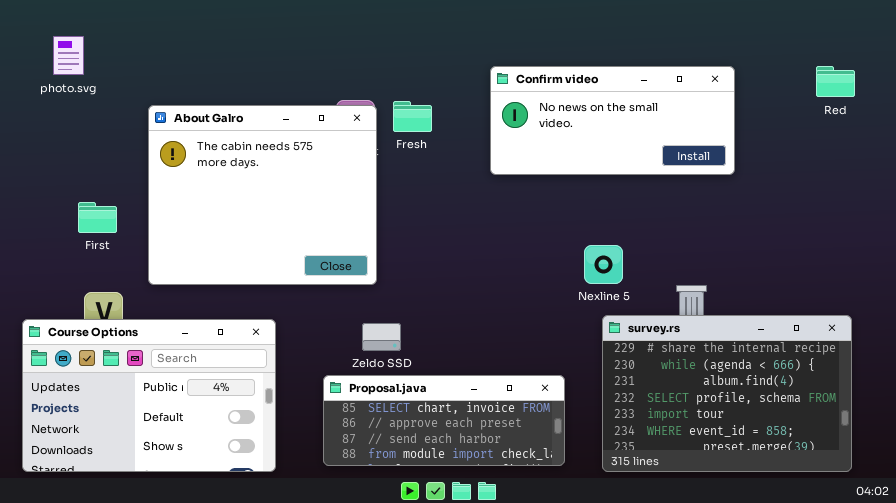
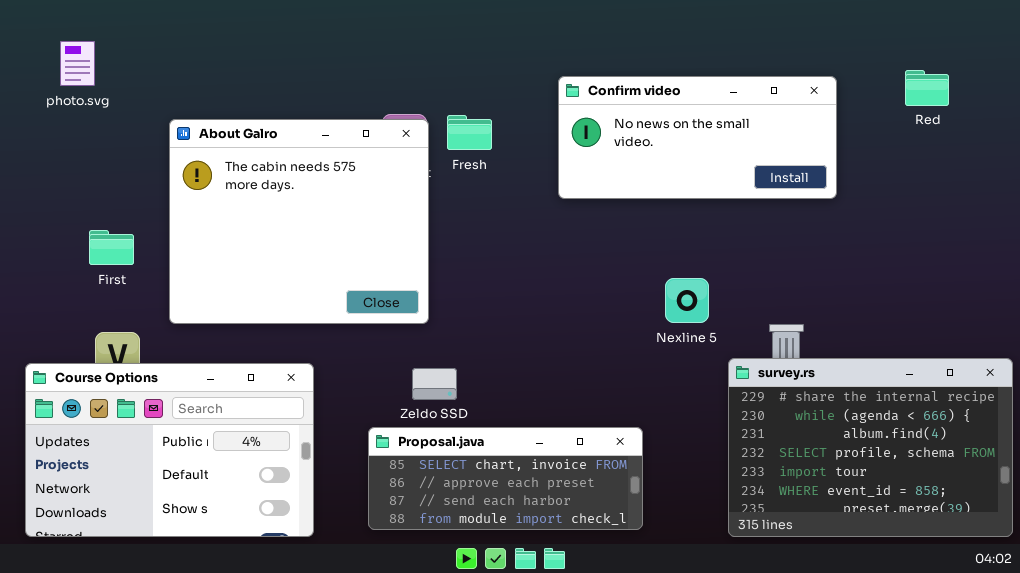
Red: [816,66,855,97] -> [905,70,949,106], moved
survey.rs: [602,315,852,472] -> [728,358,1013,537], moved

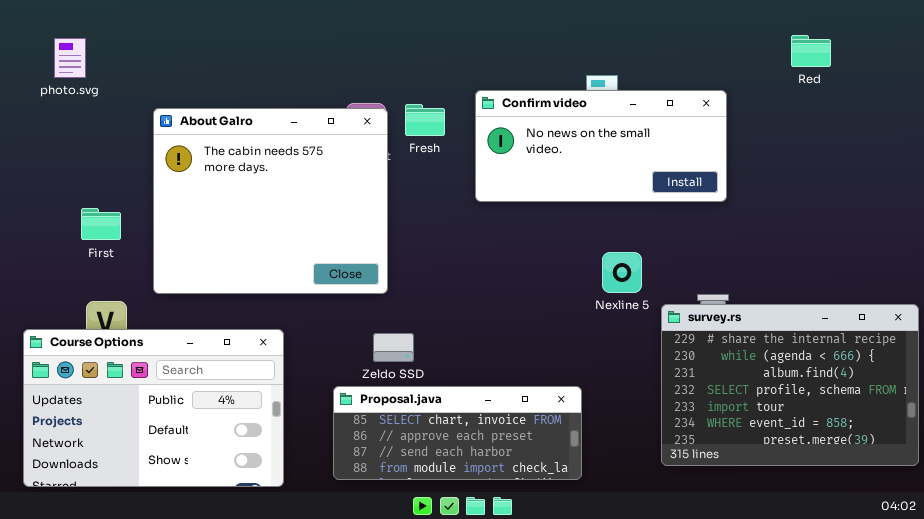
Red: [905,70,949,106] -> [791,35,831,67], moved
Confirm video: [558,76,837,199] -> [475,90,727,202], moved
survey.rs: [728,358,1013,537] -> [661,304,919,466], moved

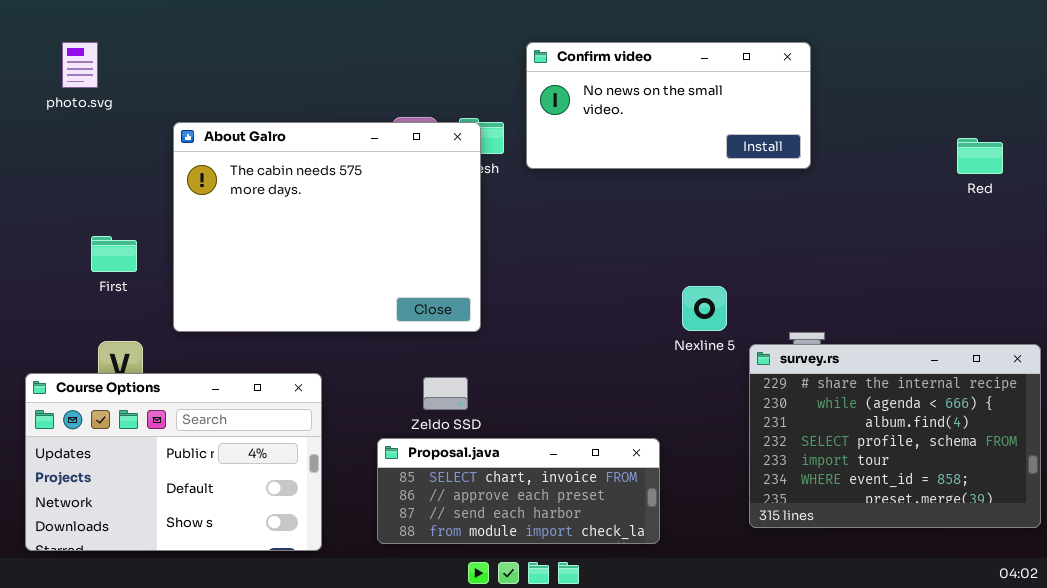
Red: [791,35,831,67] -> [957,138,1003,174], moved
Confirm video: [475,90,727,202] -> [526,42,811,169], moved
About Galro: [153,108,388,294] -> [173,122,481,332], resized

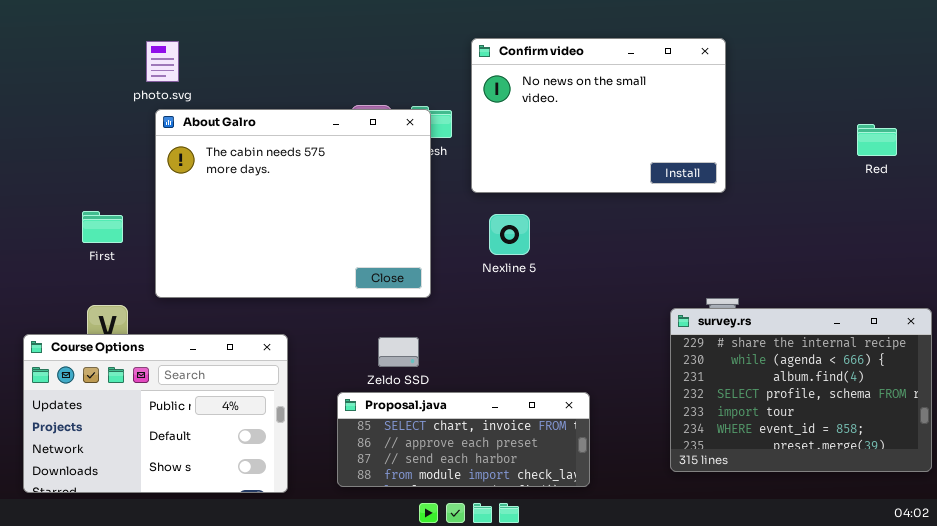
photo.svg: [62,42,98,88] -> [146,41,179,82], moved
Confirm video: [526,42,811,169] -> [471,38,726,193], resized
Nexline 5: [682,286,727,331] -> [489,214,530,255], moved

